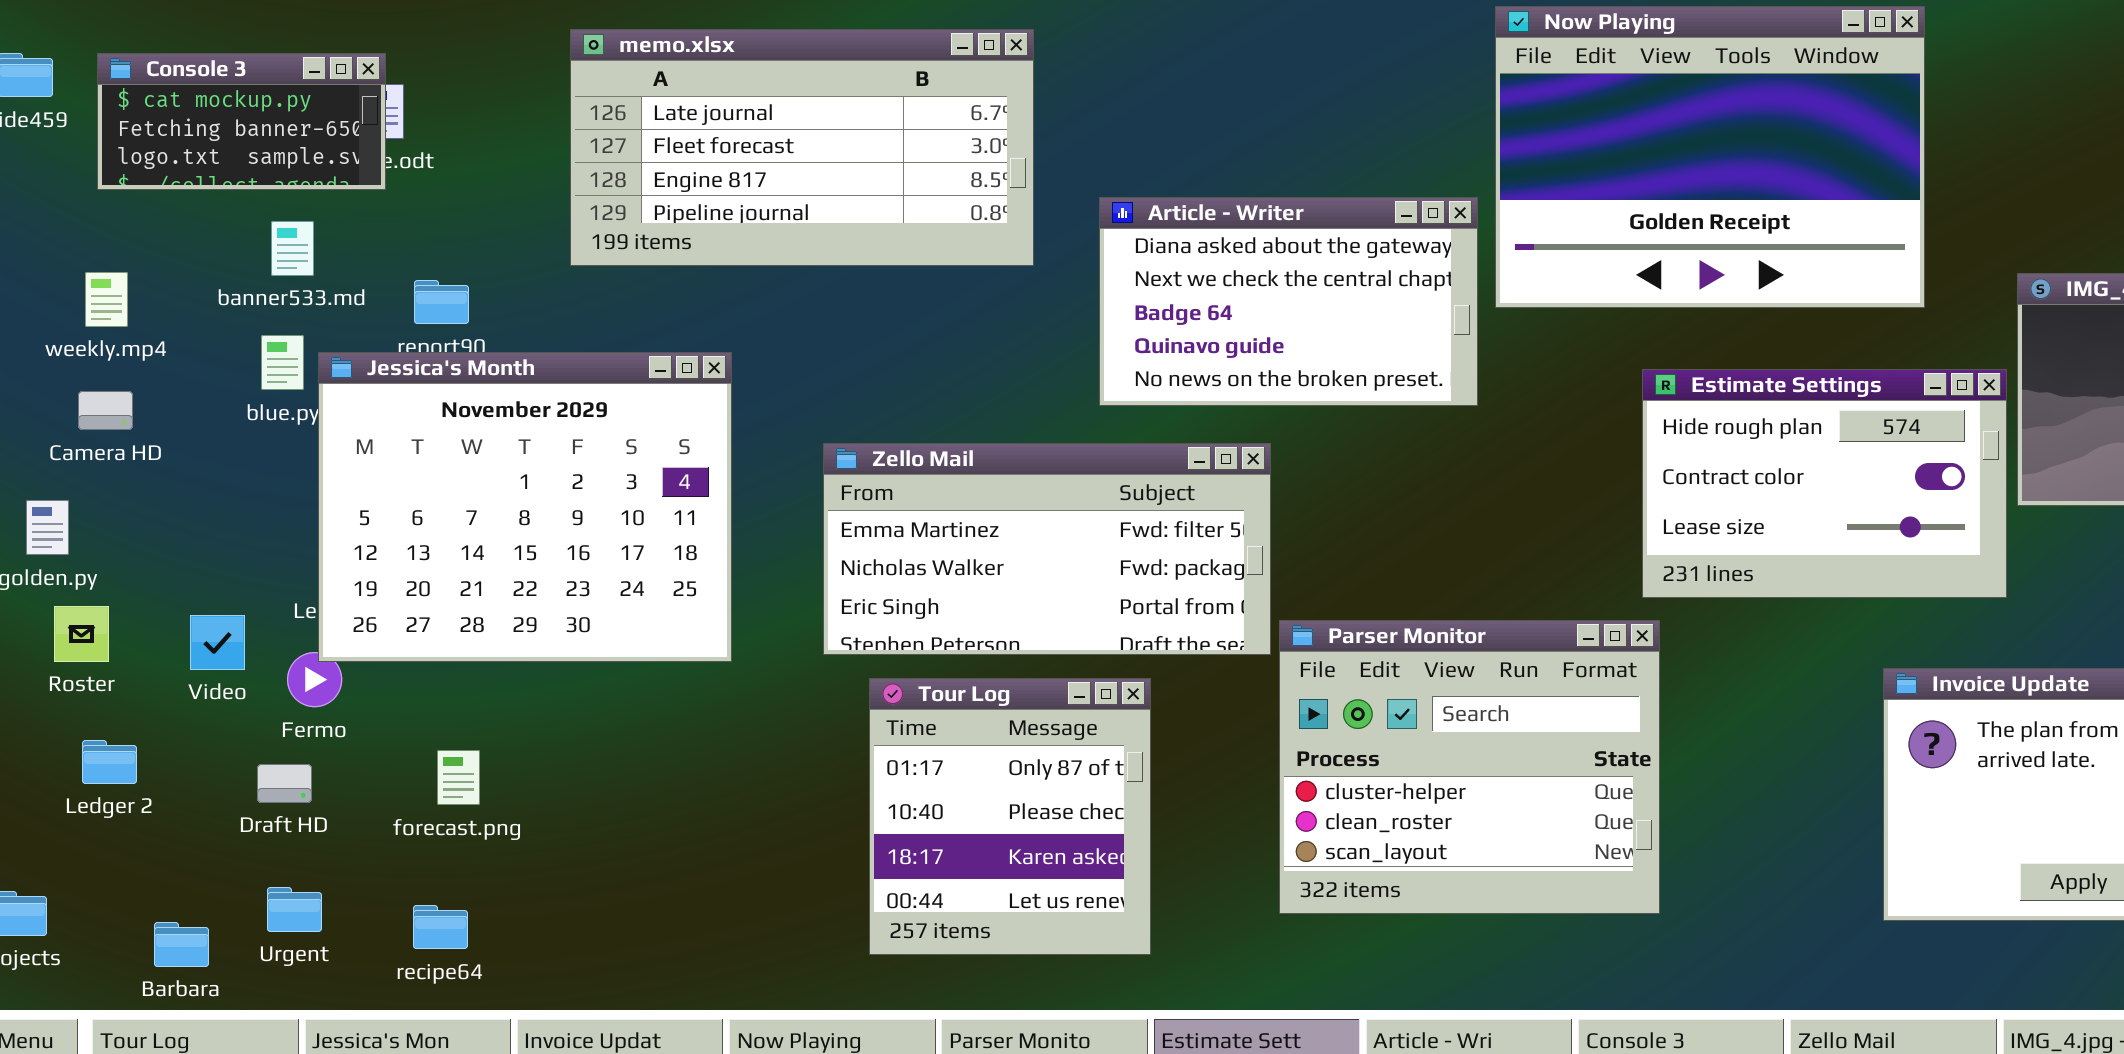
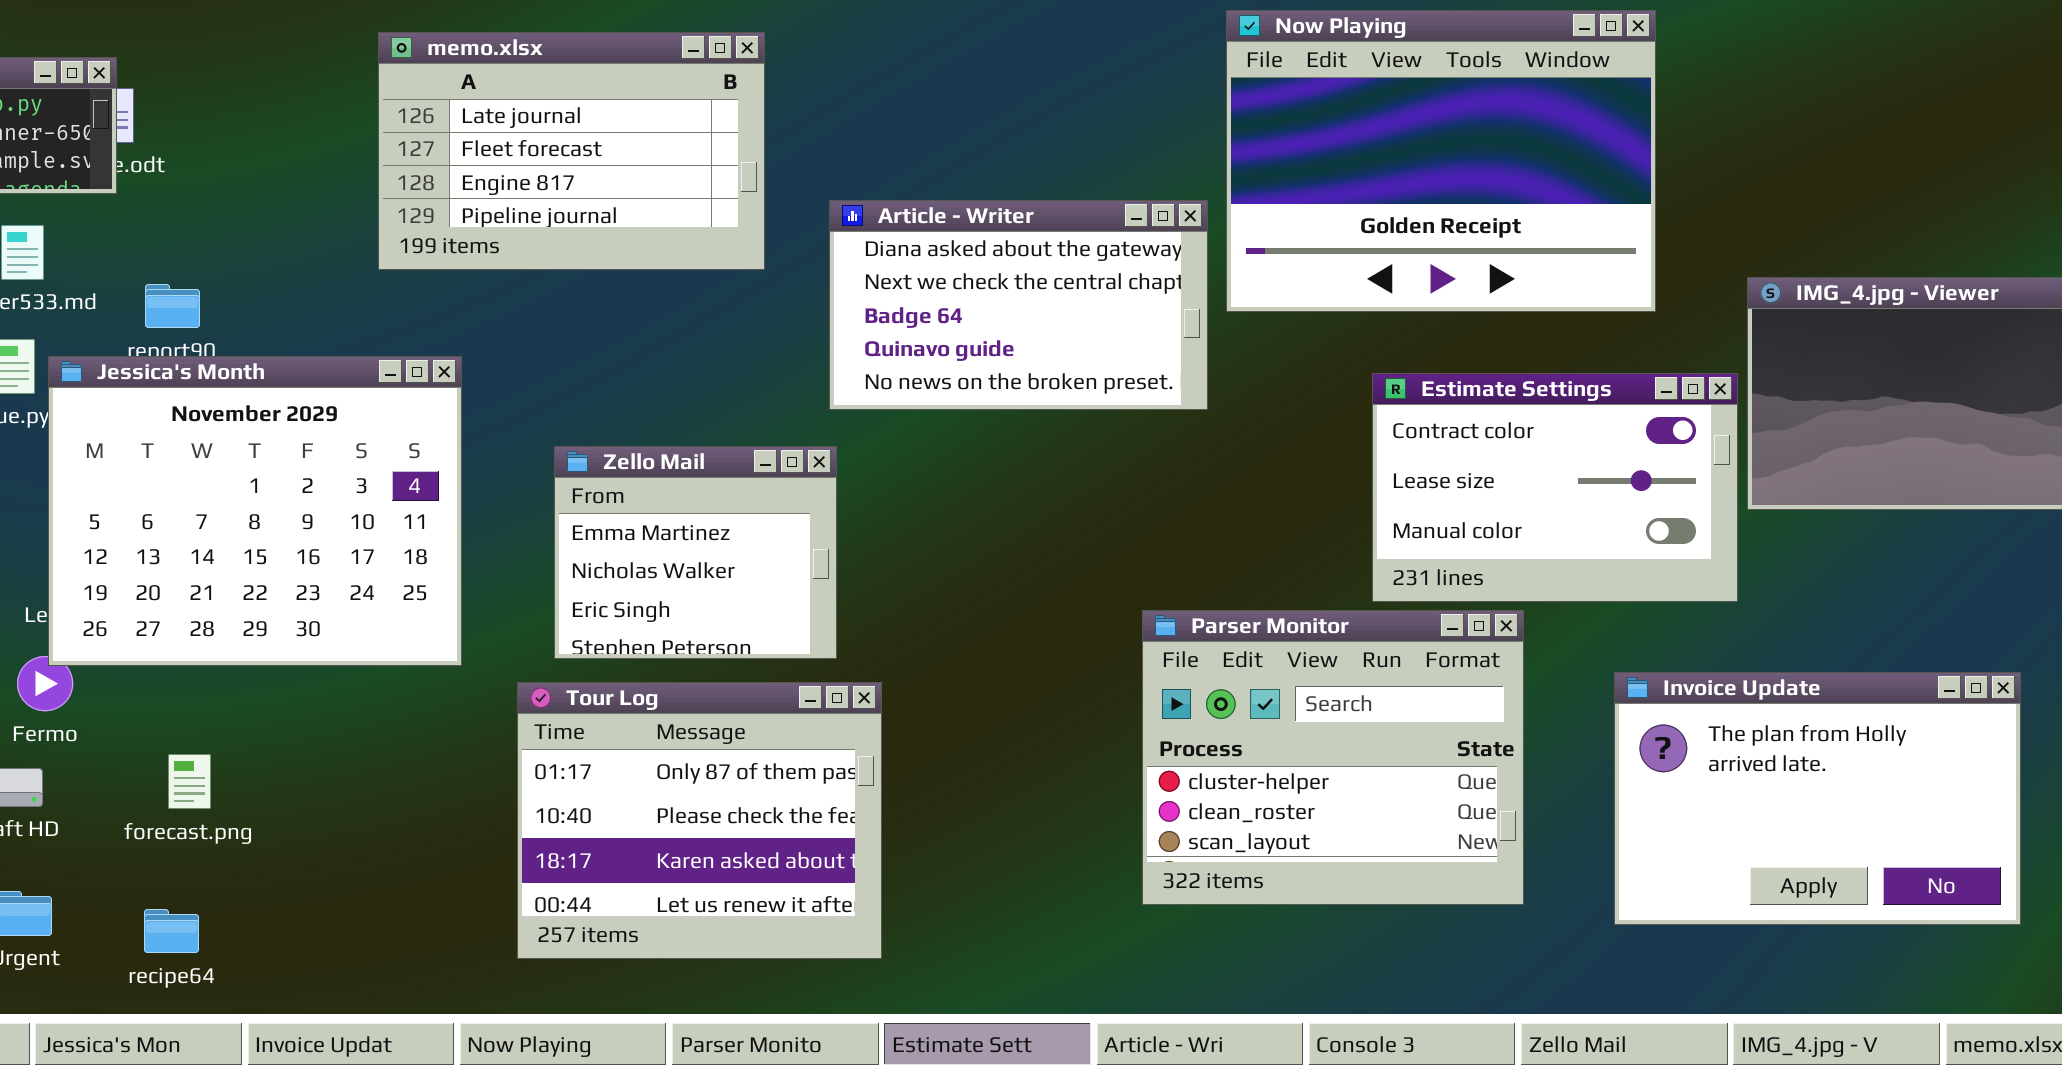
memo.xlsx: [570,29,1034,266] -> [378,32,765,270], resized
Estimate Settings: [1642,369,2007,598] -> [1372,373,1738,602], scrolled down 1 row
Zello Mail: [823,443,1271,655] -> [554,446,837,659], resized
Parser Monitor: [1279,620,1660,914] -> [1142,610,1524,905], moved
Tour Log: [869,678,1151,955] -> [517,682,882,959], resized

